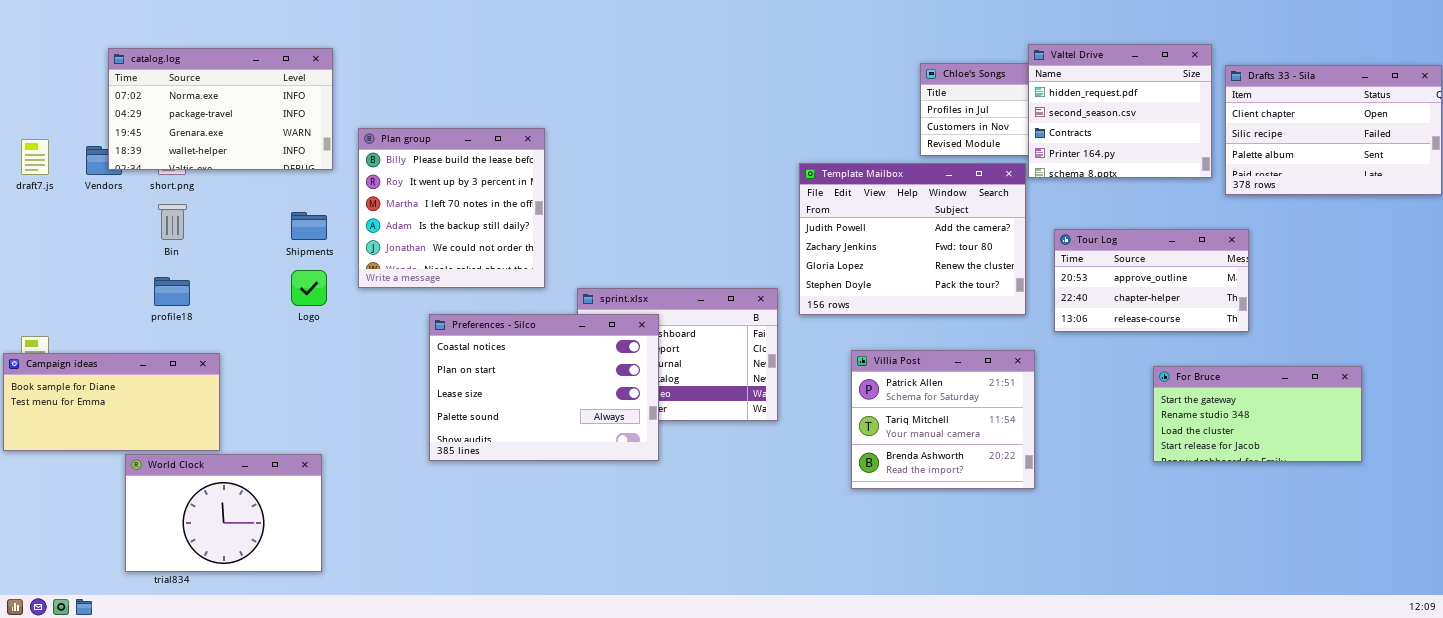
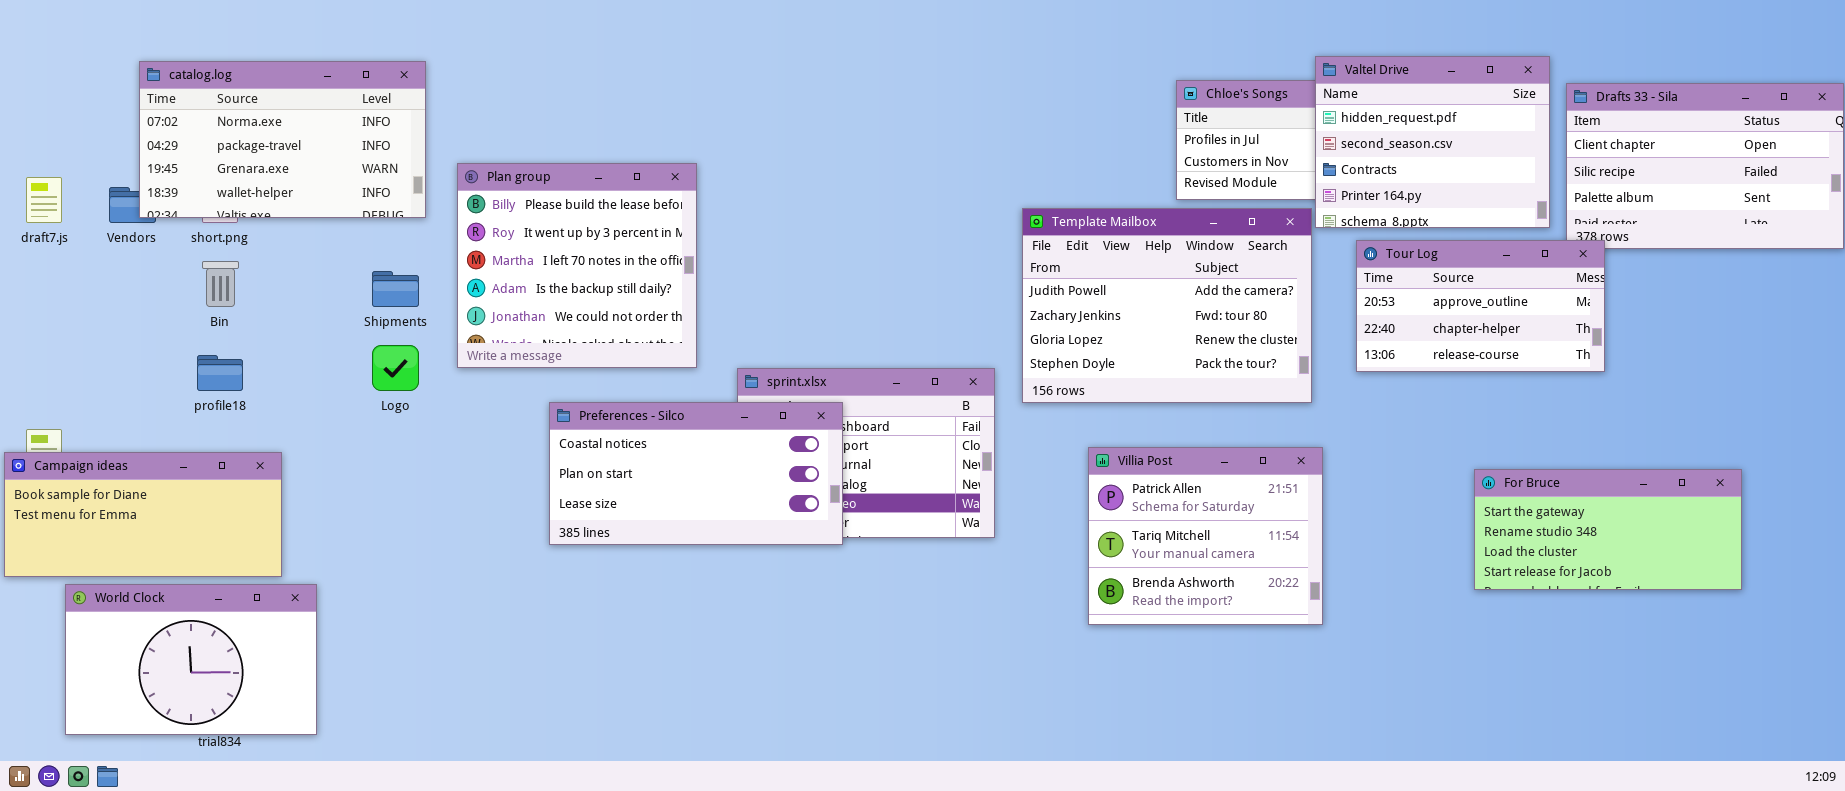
Tour Log: [1054,229,1249,332] -> [1356,240,1605,372], moved
Preferences - Silco: [429,314,659,461] -> [549,402,843,545], resized
World Clock: [125,454,322,572] -> [65,584,317,735], moved

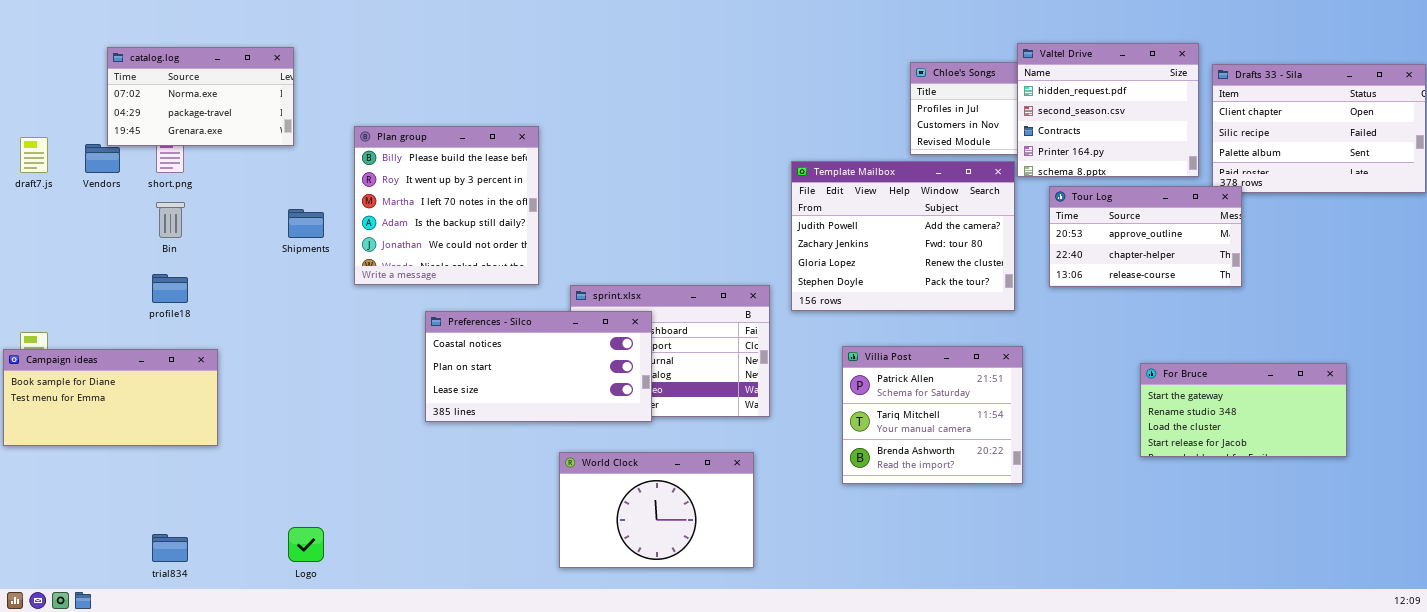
catalog.log: [139,61,426,218] -> [107,47,294,146], resized
Logo: [372,345,419,391] -> [288,527,324,562], moved
World Clock: [65,584,317,735] -> [559,452,754,568], moved

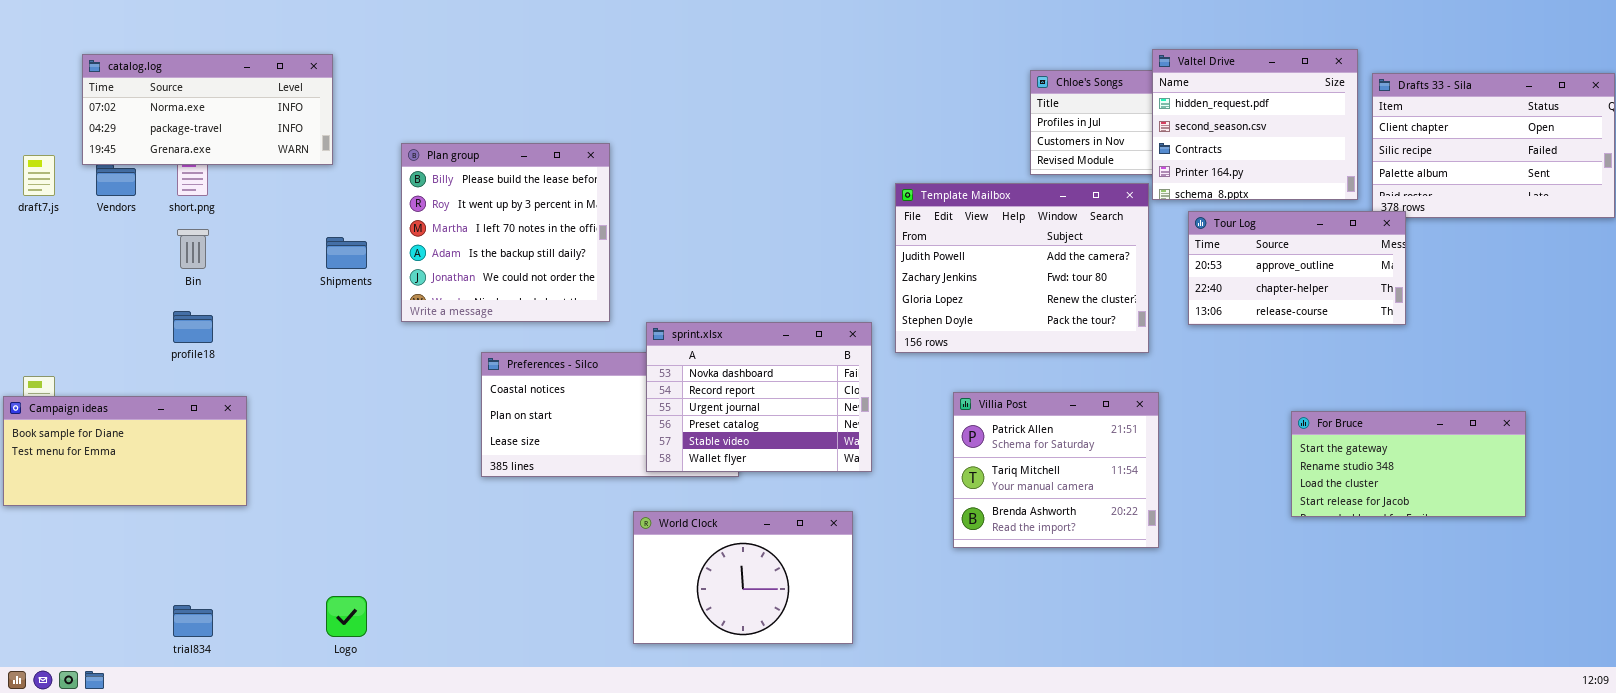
catalog.log: [107,47,294,146] -> [82,54,333,165], resized
sprint.xlsx: [570,285,770,417] -> [646,322,872,472], raised

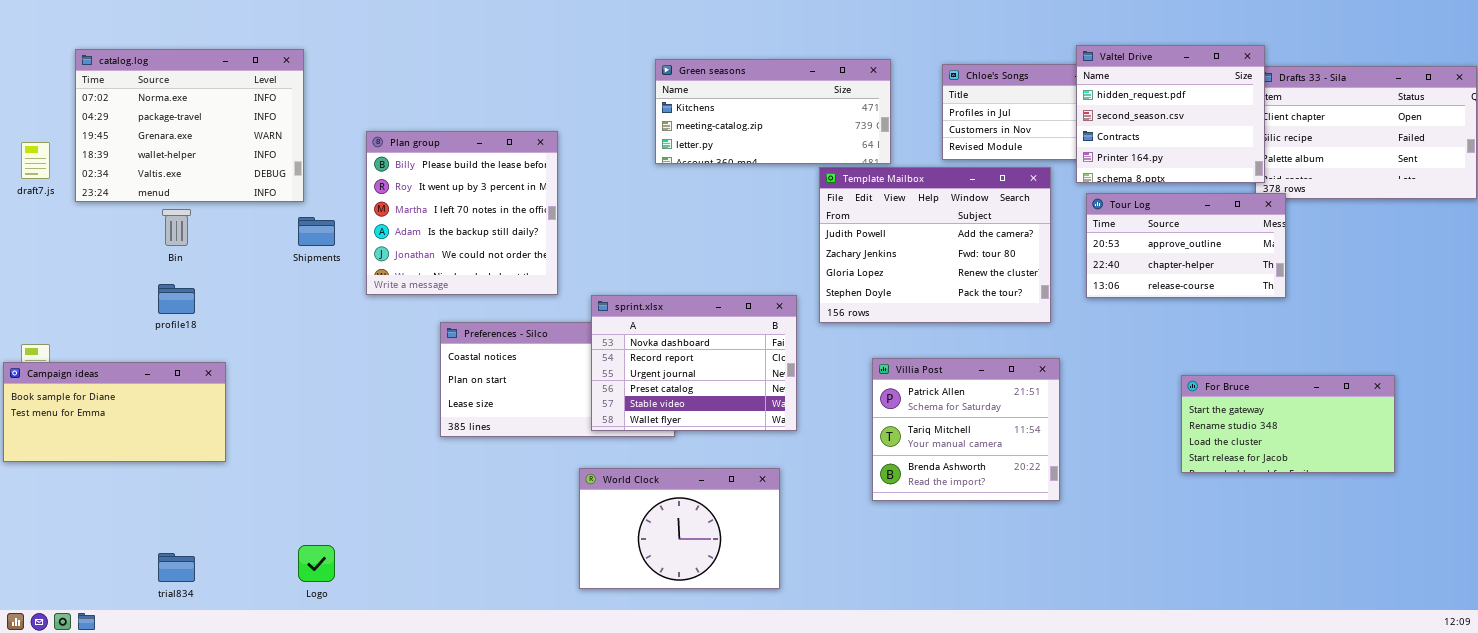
Valtel Drive: [1152,49,1358,200] -> [1076,45,1265,183], moved
catalog.log: [82,54,333,165] -> [75,49,304,202], resized
Green seasons: none -> [655,59,891,164], opened

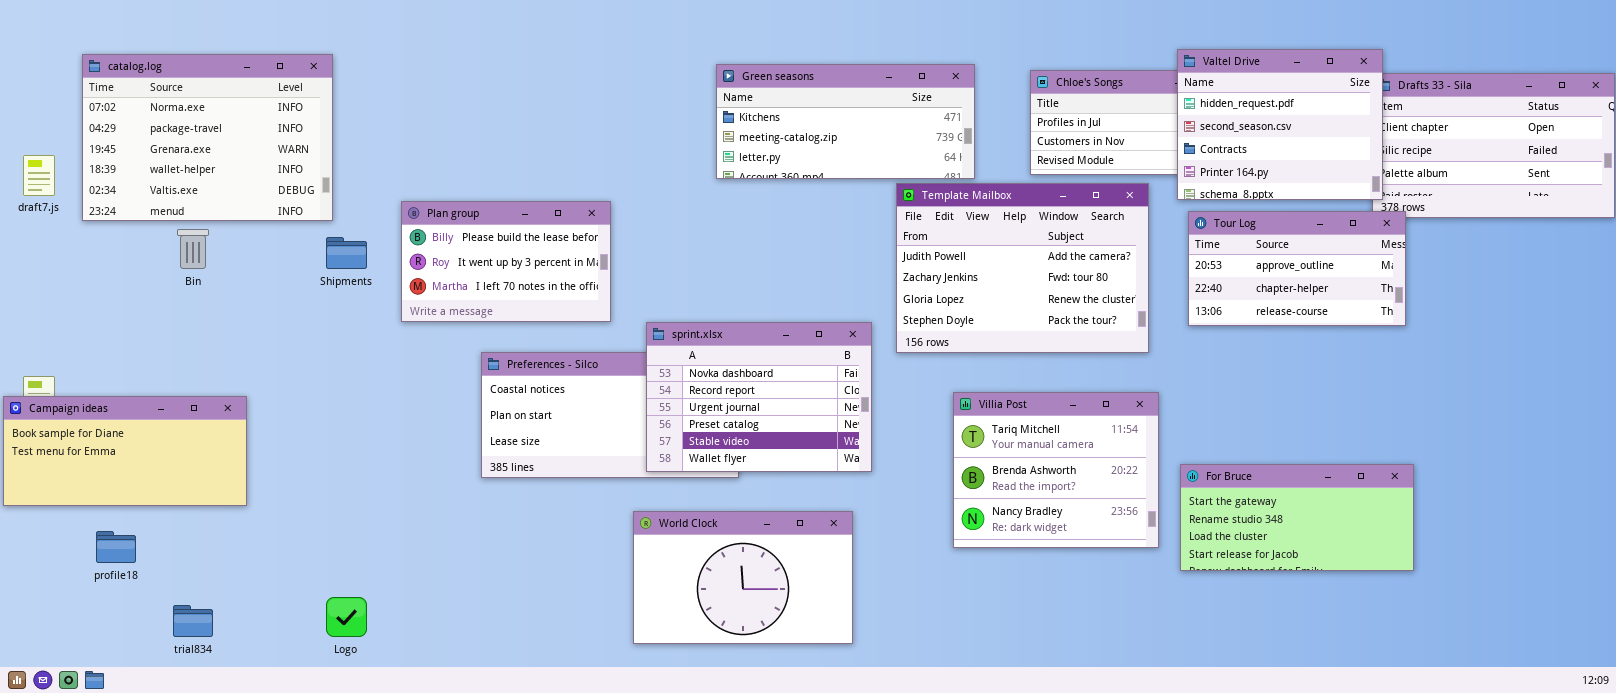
Plan group: [366,131,558,295] -> [401,201,611,322], resized
profile18: [158,284,195,314] -> [96,531,136,563], moved
Villia Post: [872,358,1060,501] -> [953,392,1159,548], scrolled down 1 row
For Bruce: [1181,375,1395,473] -> [1180,464,1414,571], moved

